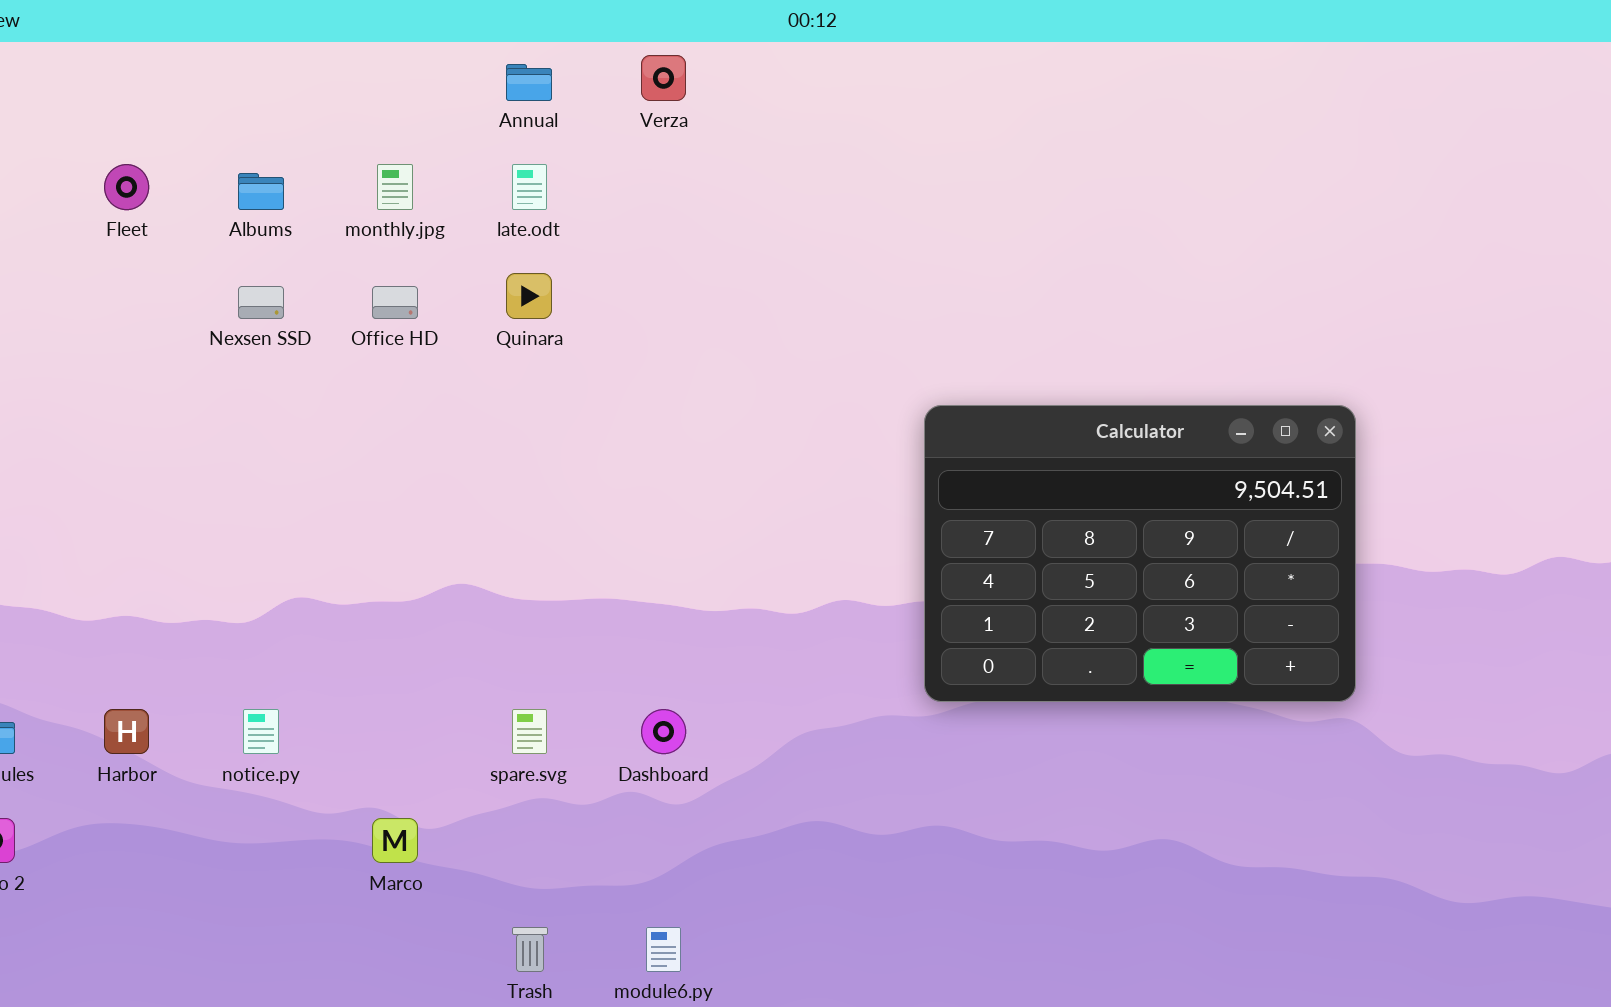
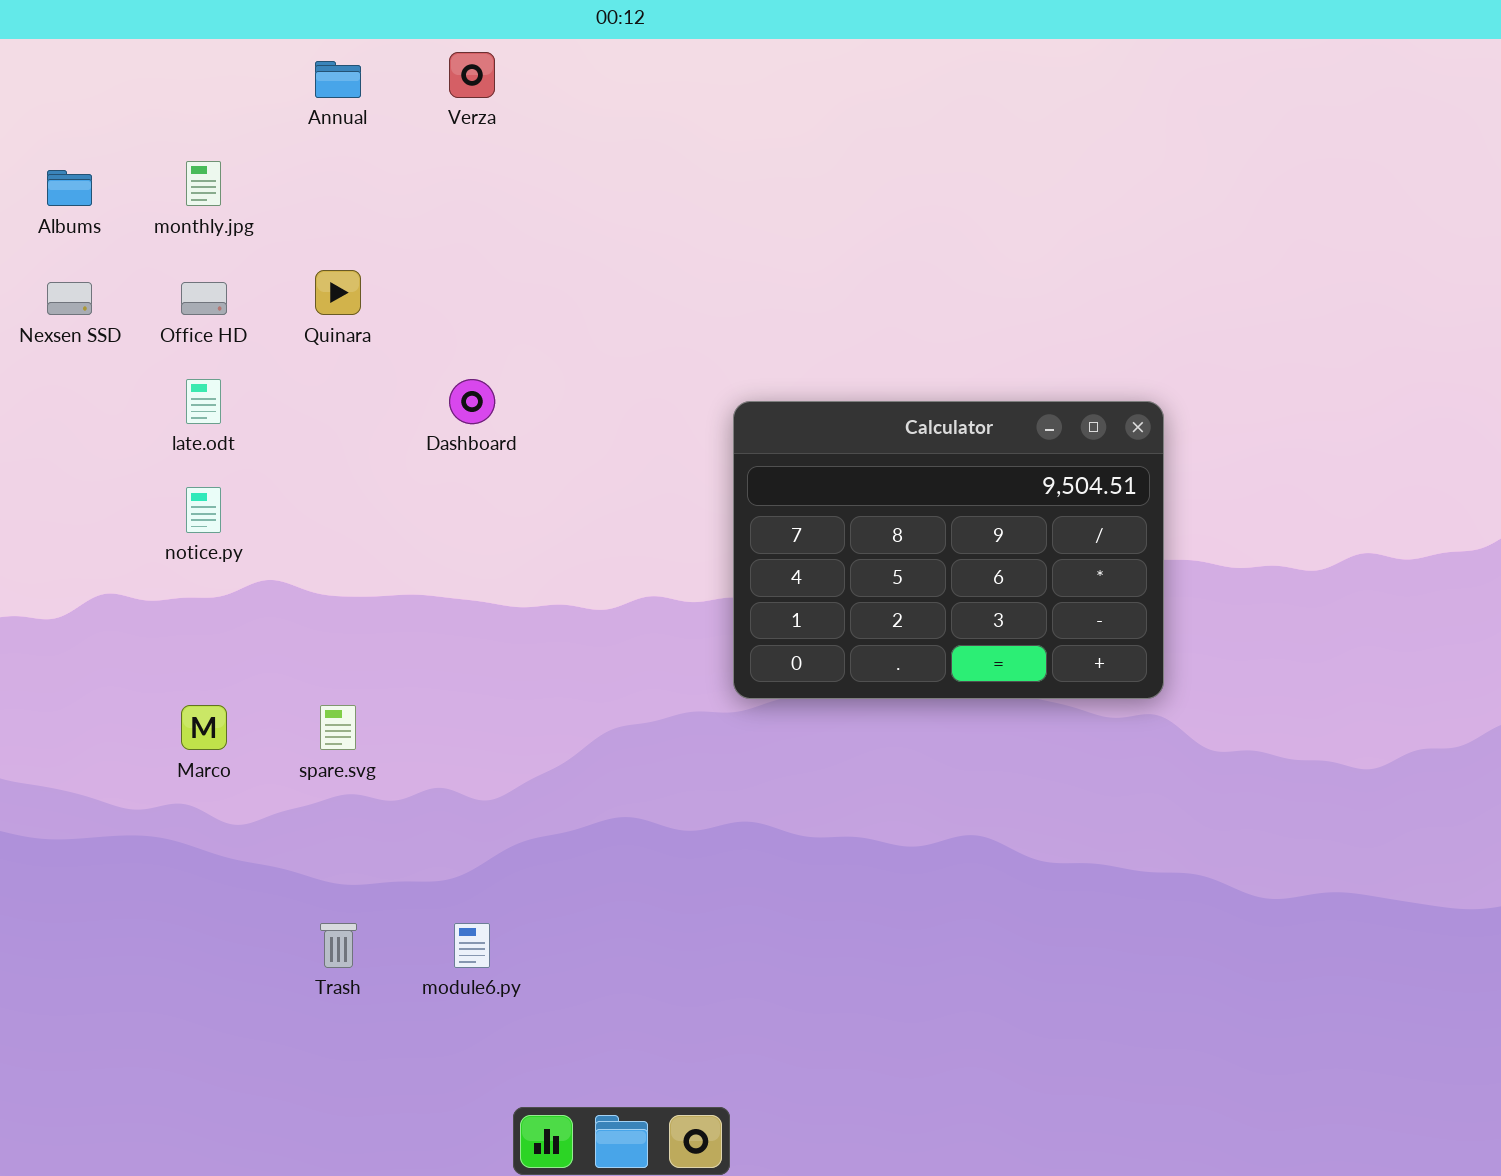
late.odt: [512,164,547,210] -> [186,379,221,424], moved
notice.py: [243,709,279,754] -> [186,487,221,533], moved
Dashboard: [641,709,686,754] -> [449,379,495,424], moved
Marco: [372,818,418,863] -> [181,705,227,750], moved

